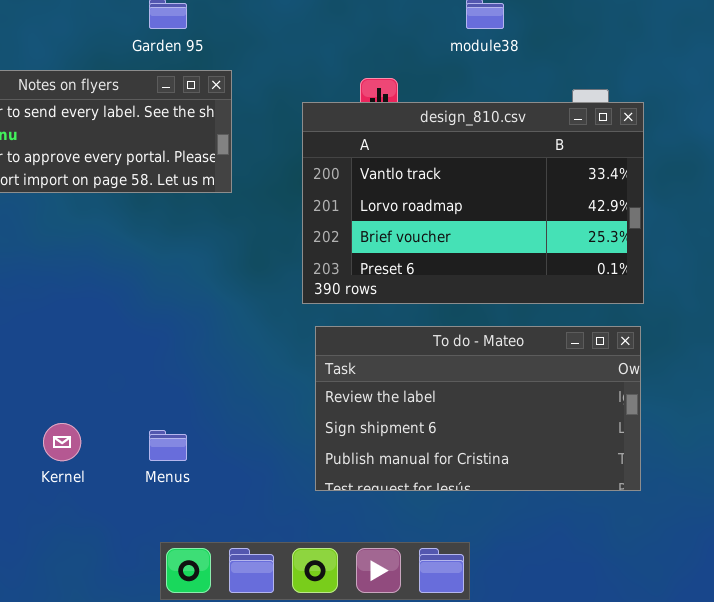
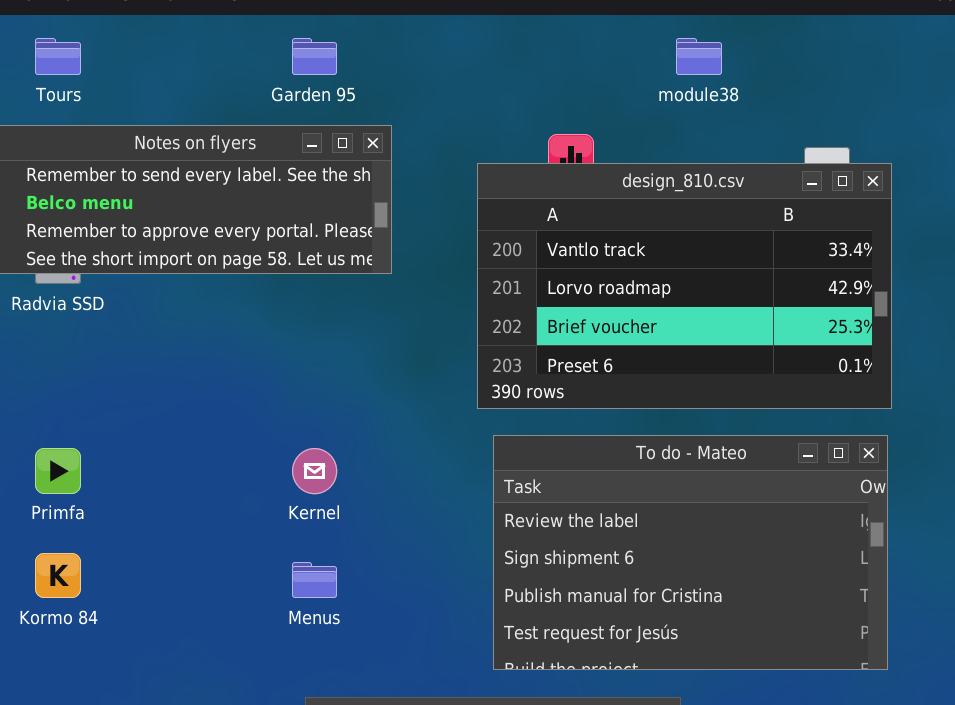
To do - Mateo: [315,326,641,491] -> [493,435,888,670], resized
Kernel: [43,423,81,461] -> [292,448,337,494], moved

